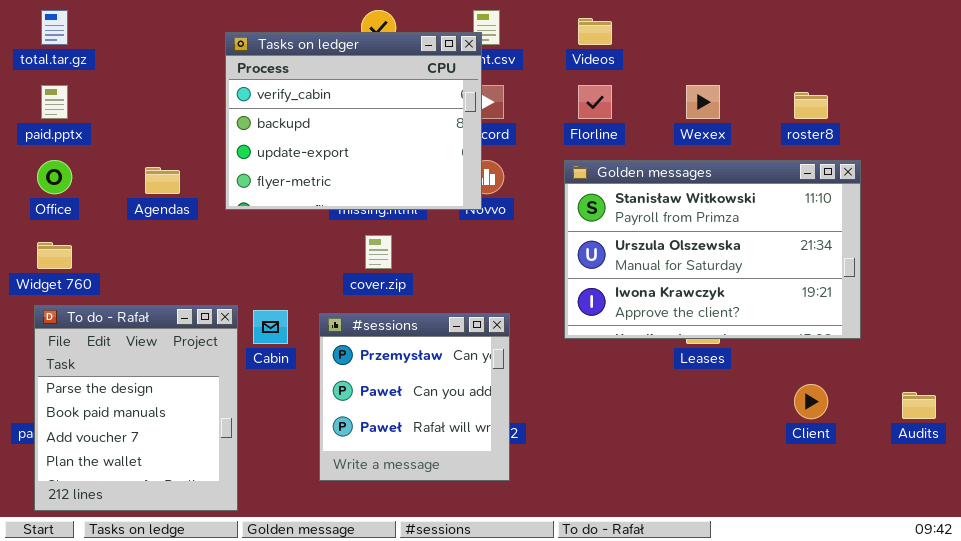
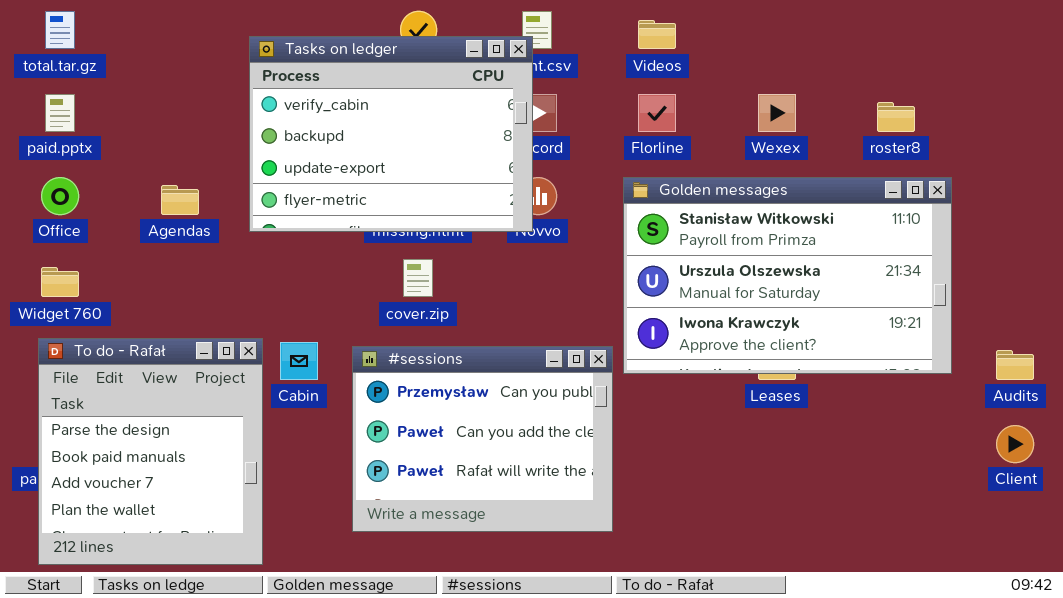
#sessions: [319,313,510,481] -> [352,346,613,532], resized
Client: [794,384,828,419] -> [996,425,1034,463], moved
Audits: [902,392,936,419] -> [996,350,1034,380], moved

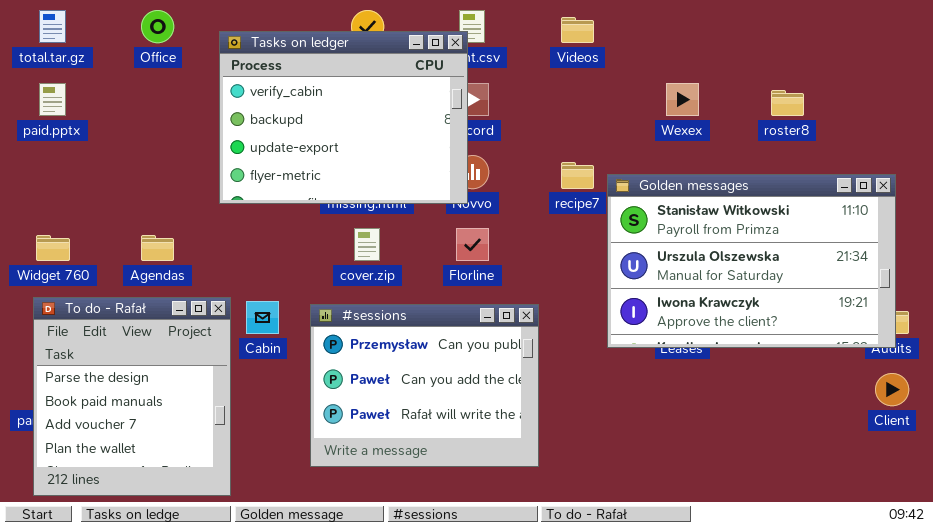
Florline: [638,94,676,132] -> [456,228,489,261], moved
Office: [41,177,79,215] -> [141,10,174,43], moved
Golden messages: [623,177,952,374] -> [607,174,896,348], moved
Agendas: [161,185,199,215] -> [141,235,174,261], moved

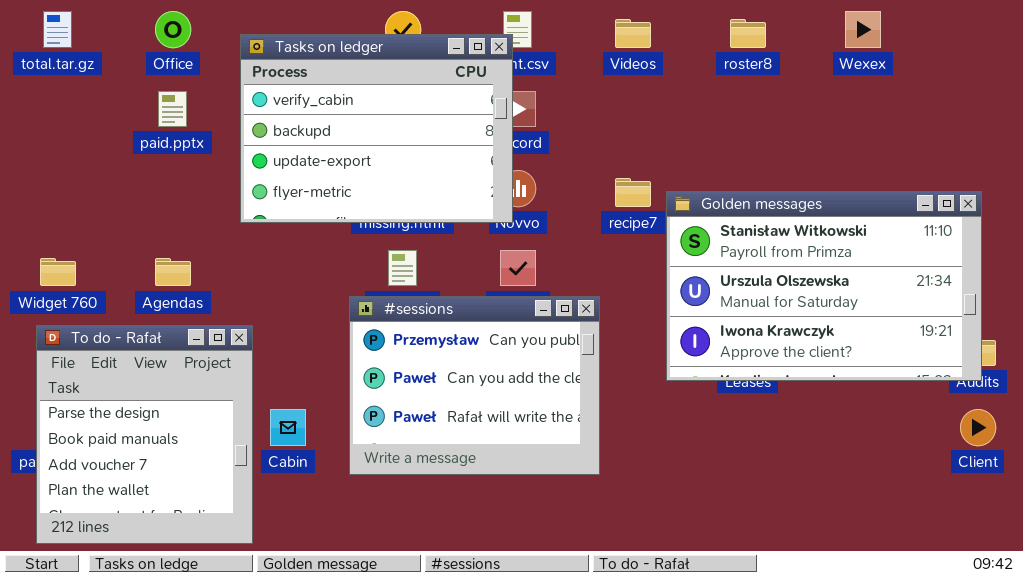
paid.pptx: [39,83,66,116] -> [158,91,187,127], moved
Wexex: [666,83,699,116] -> [845,11,881,48], moved
roster8: [771,90,804,116] -> [730,19,766,48], moved
Cabin: [246,301,279,334] -> [270,409,306,446], moved
#sessions: [310,304,539,467] -> [349,296,600,475], moved

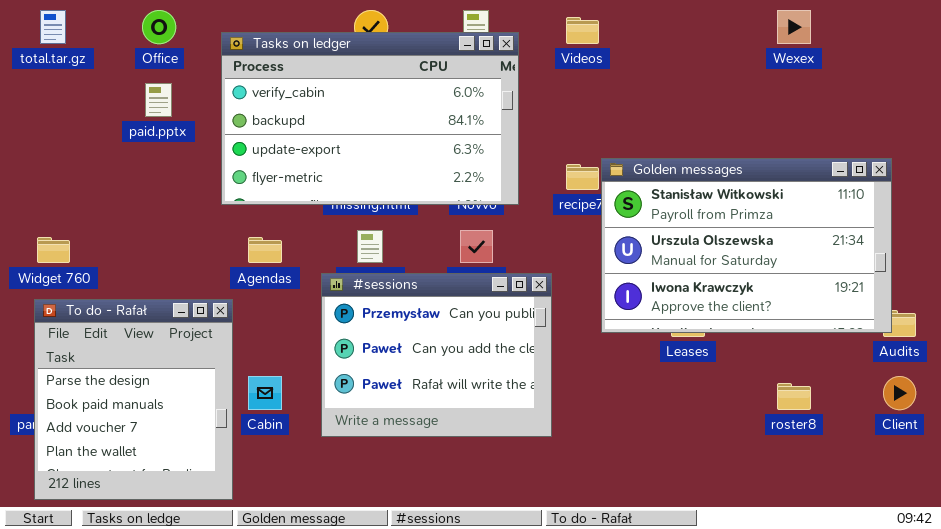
roster8: [730,19,766,48] -> [777,383,811,410], moved
Tasks on ledger: [240,34,513,223] -> [221,32,519,205], resized
Golden messages: [666,191,982,381] -> [601,158,892,333], moved
Agendas: [155,258,191,286] -> [248,237,282,263], moved

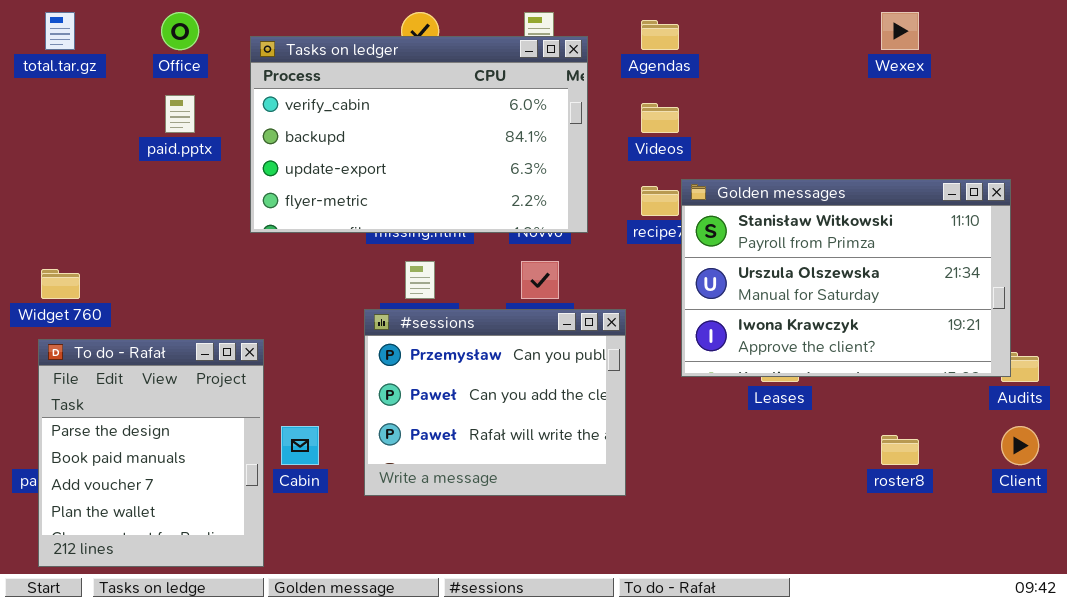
Videos: [566,17,599,44] -> [641,103,679,133], moved
Agendas: [248,237,282,263] -> [641,20,679,50], moved

